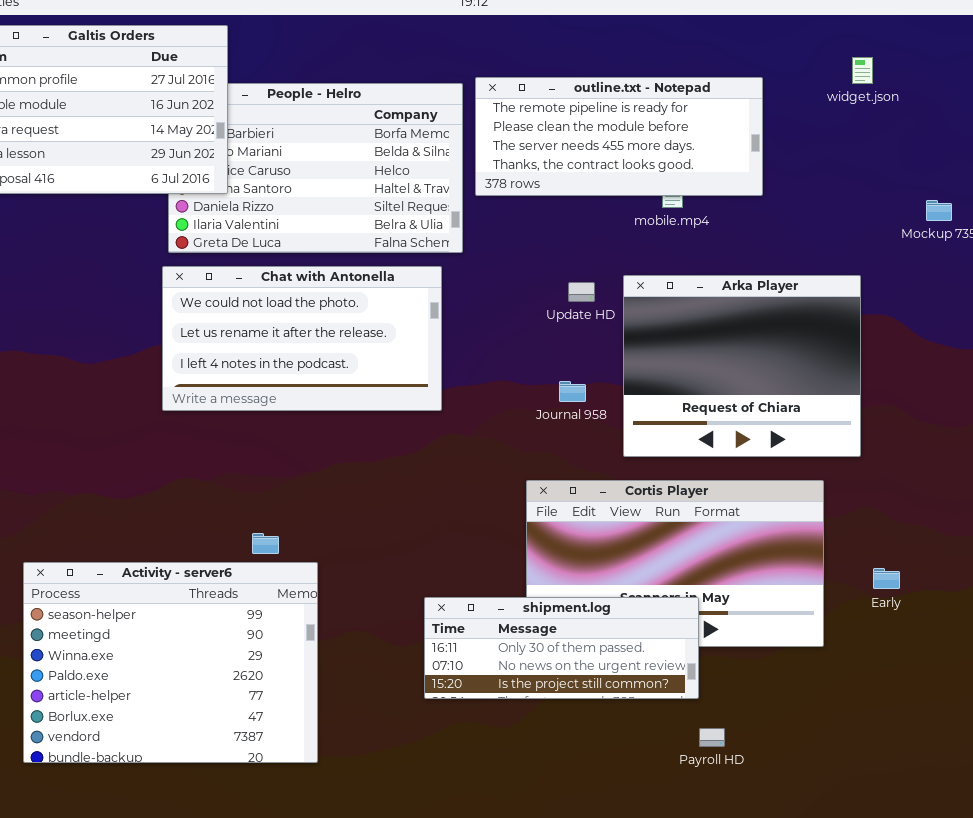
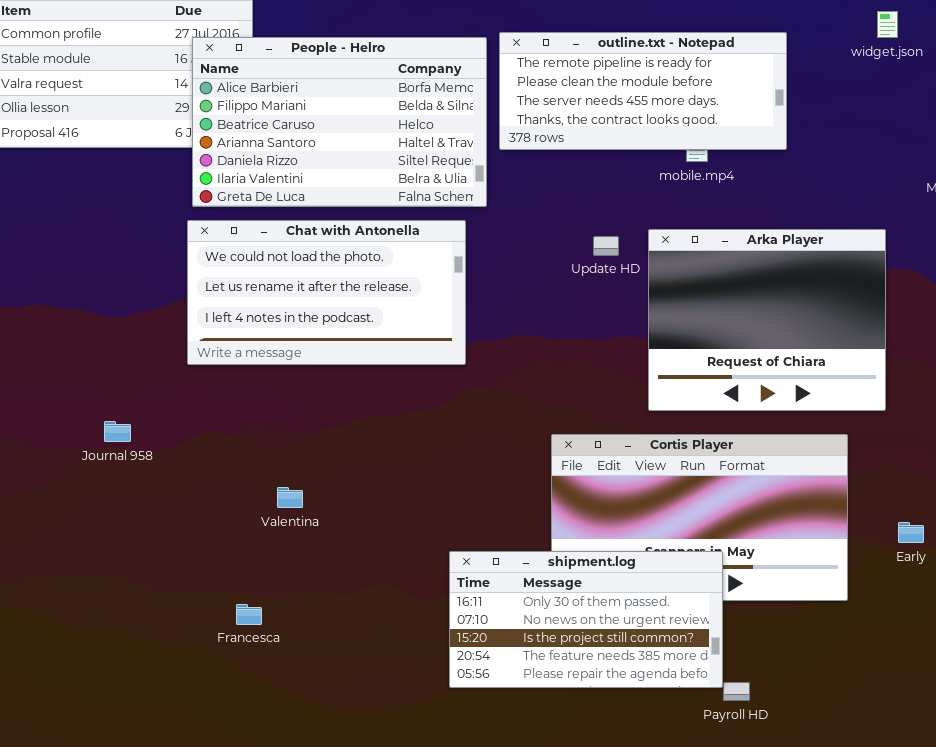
People - Helro: [168,83,463,253] -> [192,37,487,207], raised
Journal 958: [559,381,586,402] -> [104,421,131,442], moved
Activity - server6: [23,562,318,763] -> none, closed
shipment.log: [424,597,699,699] -> [449,551,723,688], resized

